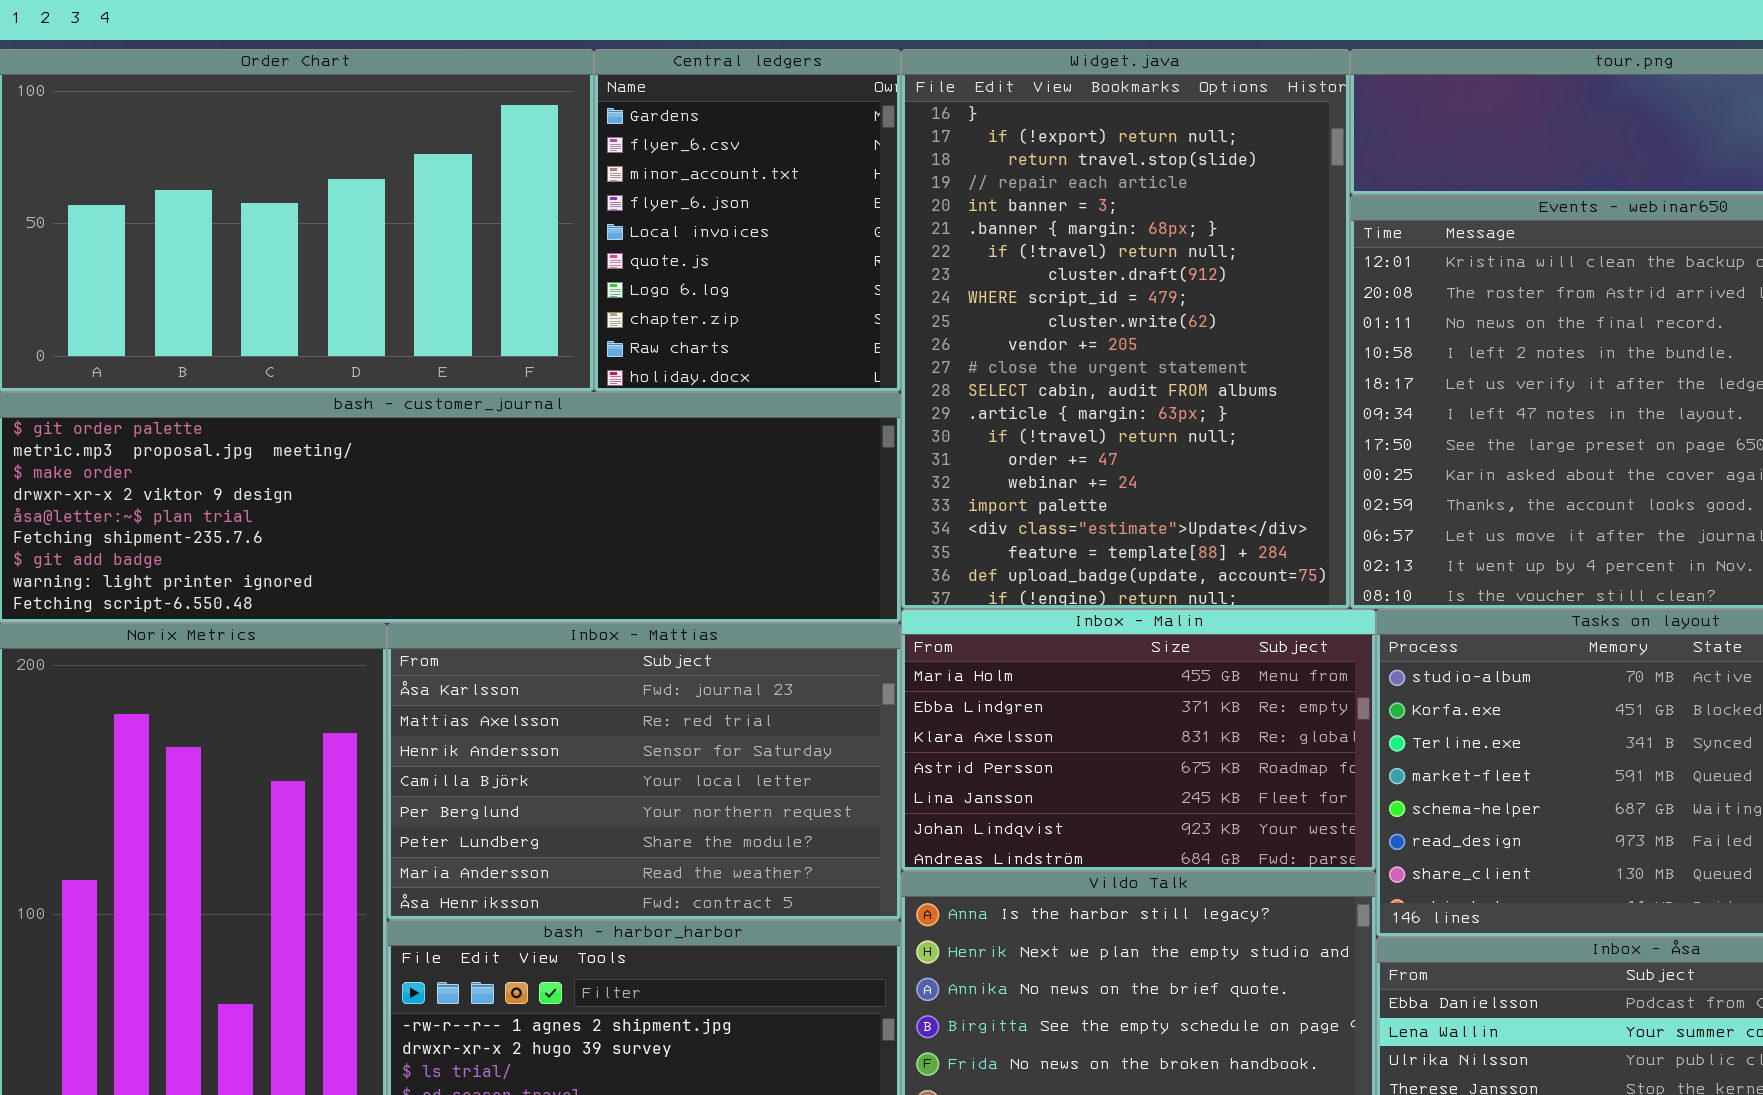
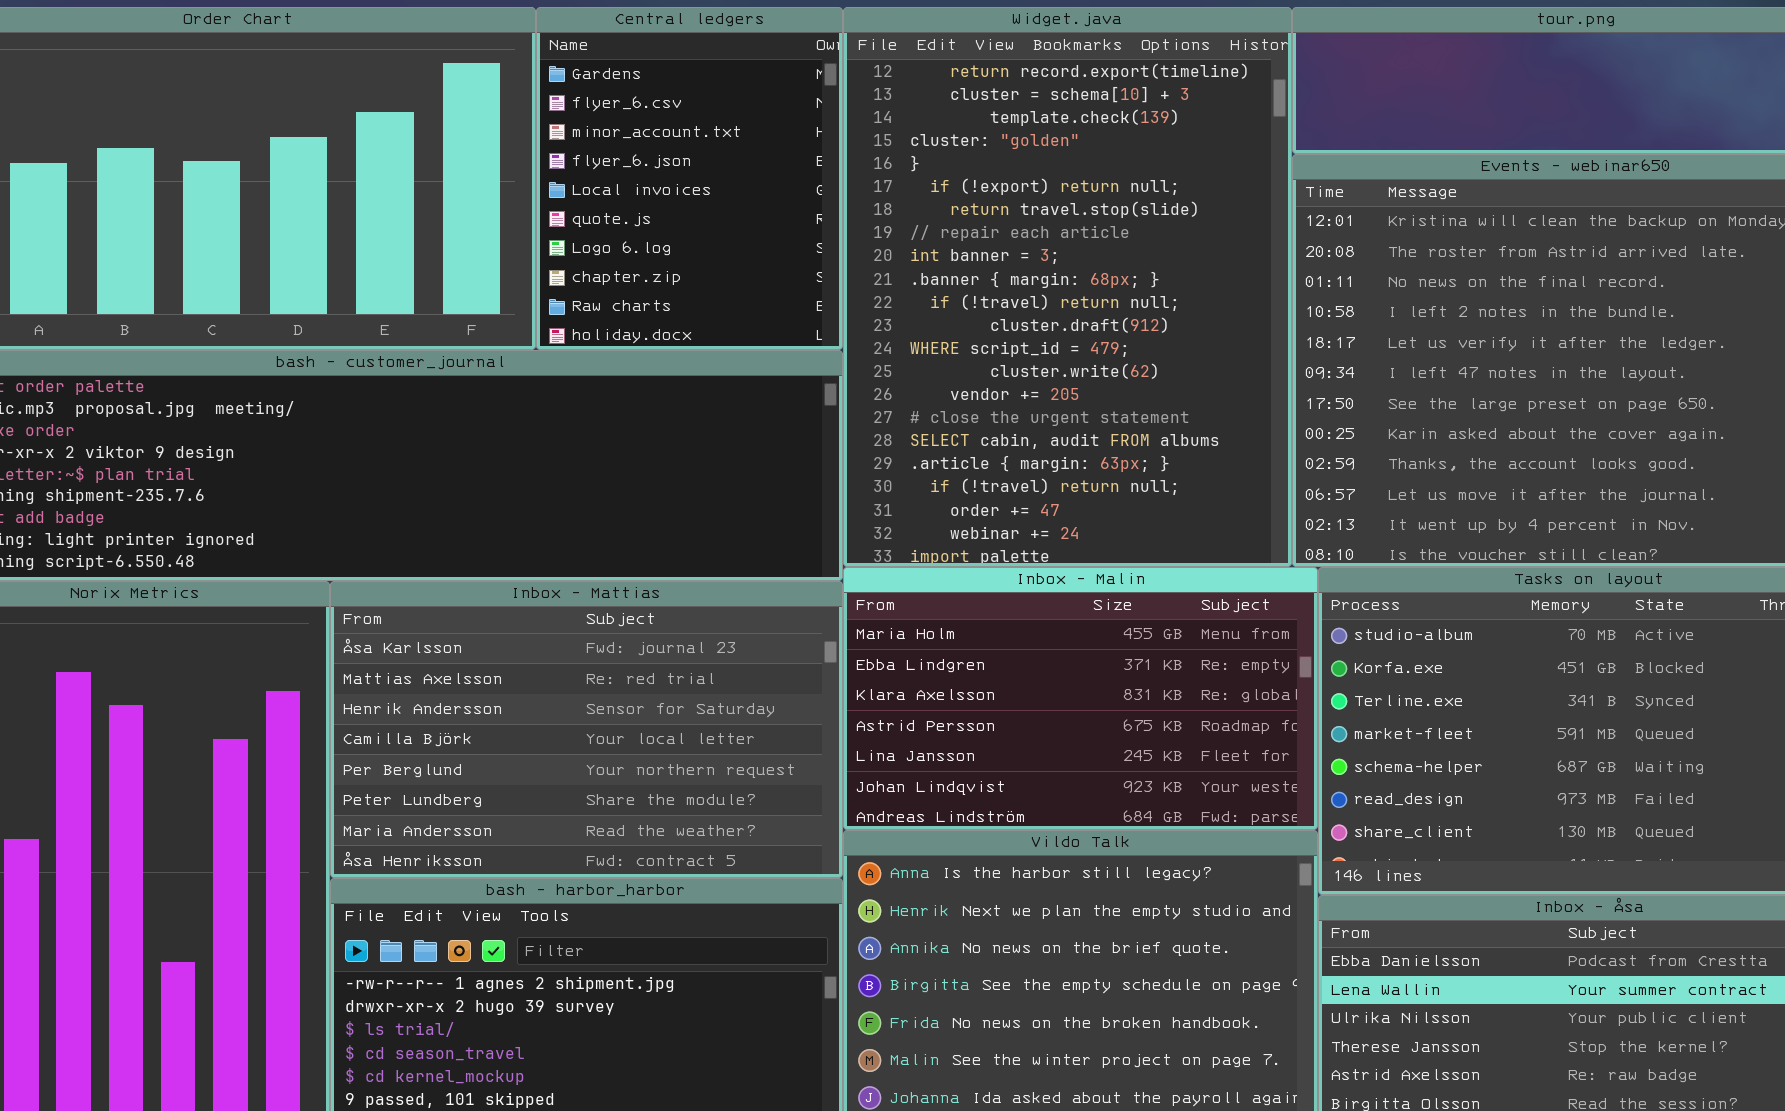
Widget.java: [901,49,1350,609] -> [843,7,1292,567], scrolled up 4 rows

